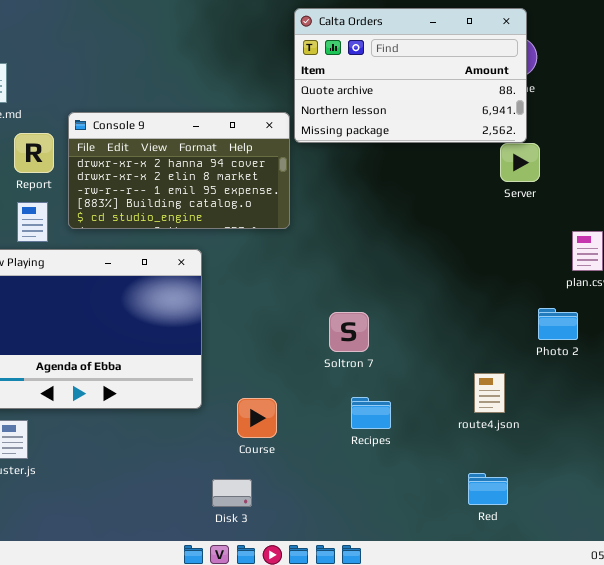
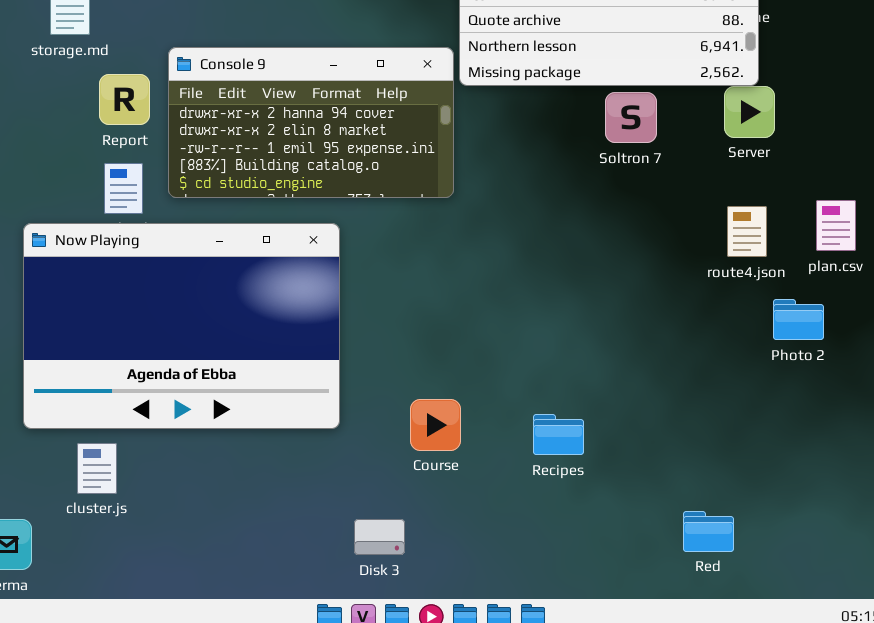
Soltron 7: [329,312,369,352] -> [605,92,657,143], moved
route4.json: [474,373,505,413] -> [727,206,767,257], moved
Course: [237,398,277,438] -> [410,399,461,451], moved

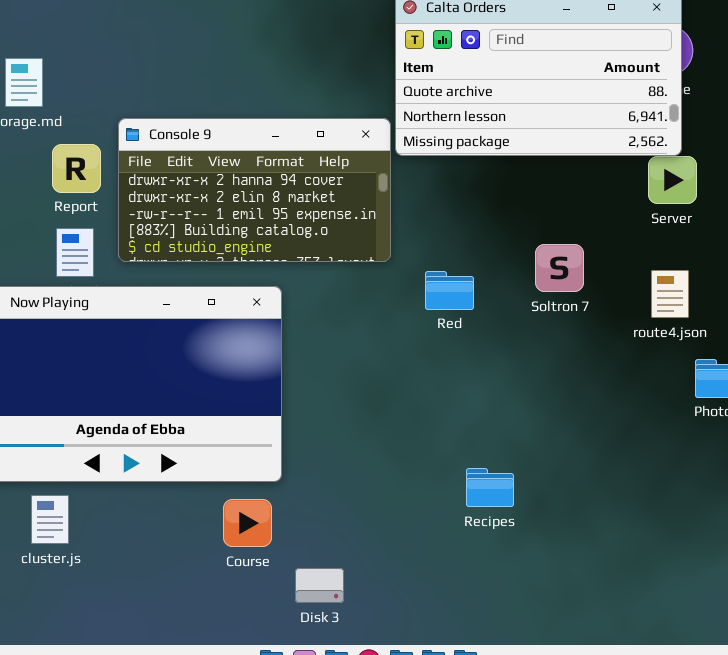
Soltron 7: [605,92,657,143] -> [535,244,584,292], moved
Course: [410,399,461,451] -> [223,499,272,547], moved
Red: [683,511,734,552] -> [425,271,474,310], moved

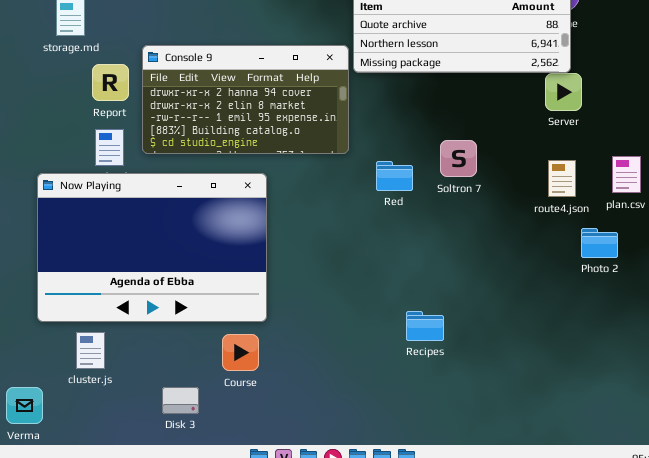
Soltron 7: [535,244,584,292] -> [440,140,477,177], moved
Disk 3: [295,568,344,603] -> [162,387,199,414], moved

